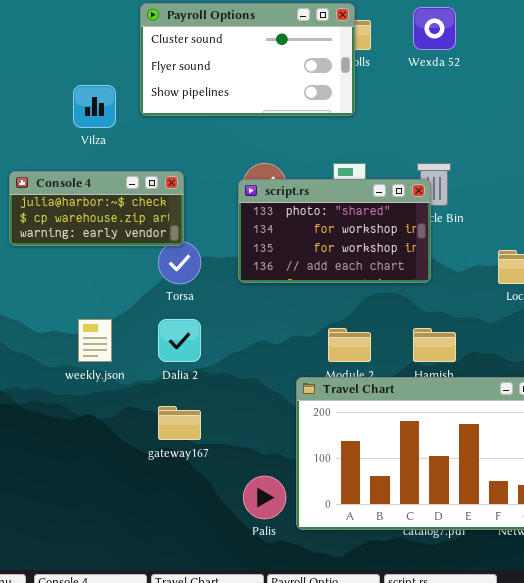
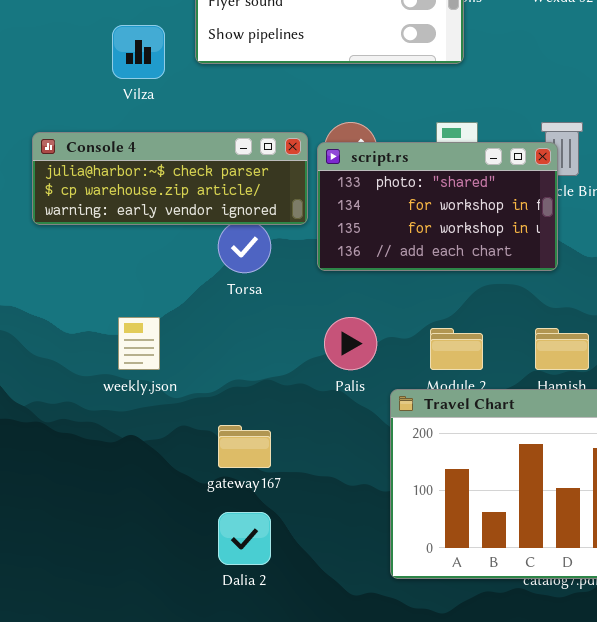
Console 4: [9,171,184,246] -> [32,132,308,225], resized
Dalia 2: [158,319,201,362] -> [218,512,271,565], moved
Palis: [243,476,286,519] -> [324,317,377,370], moved

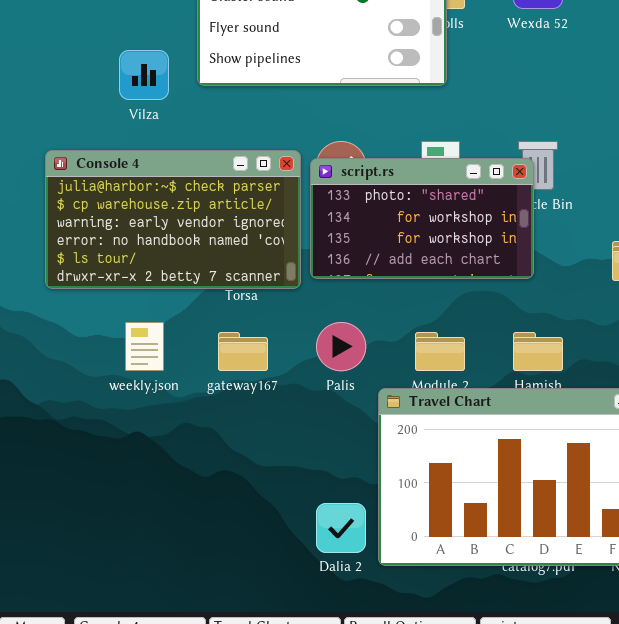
Console 4: [32,132,308,225] -> [45,150,301,289], resized
gateway167: [218,425,271,468] -> [218,332,268,371], moved
Dalia 2: [218,512,271,565] -> [316,503,366,553], moved

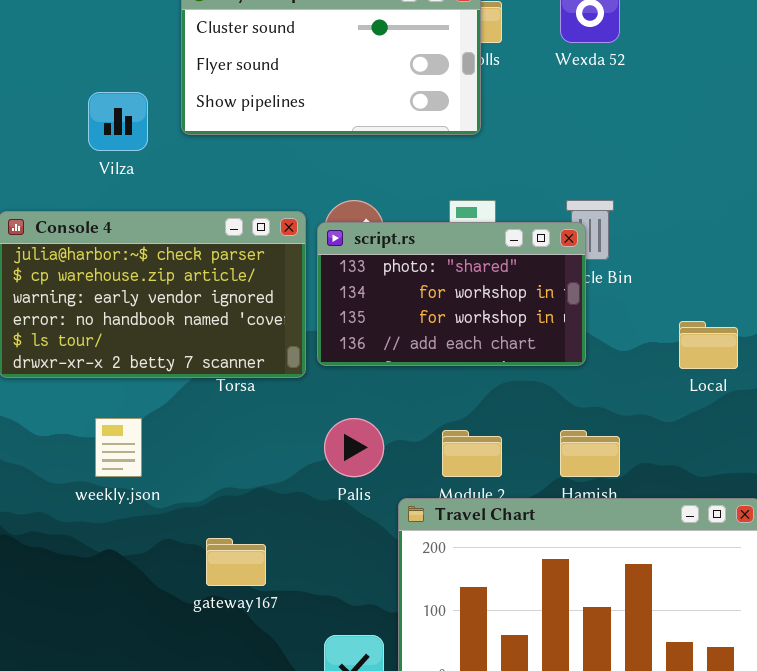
gateway167: [218,332,268,371] -> [206,538,266,586], moved

